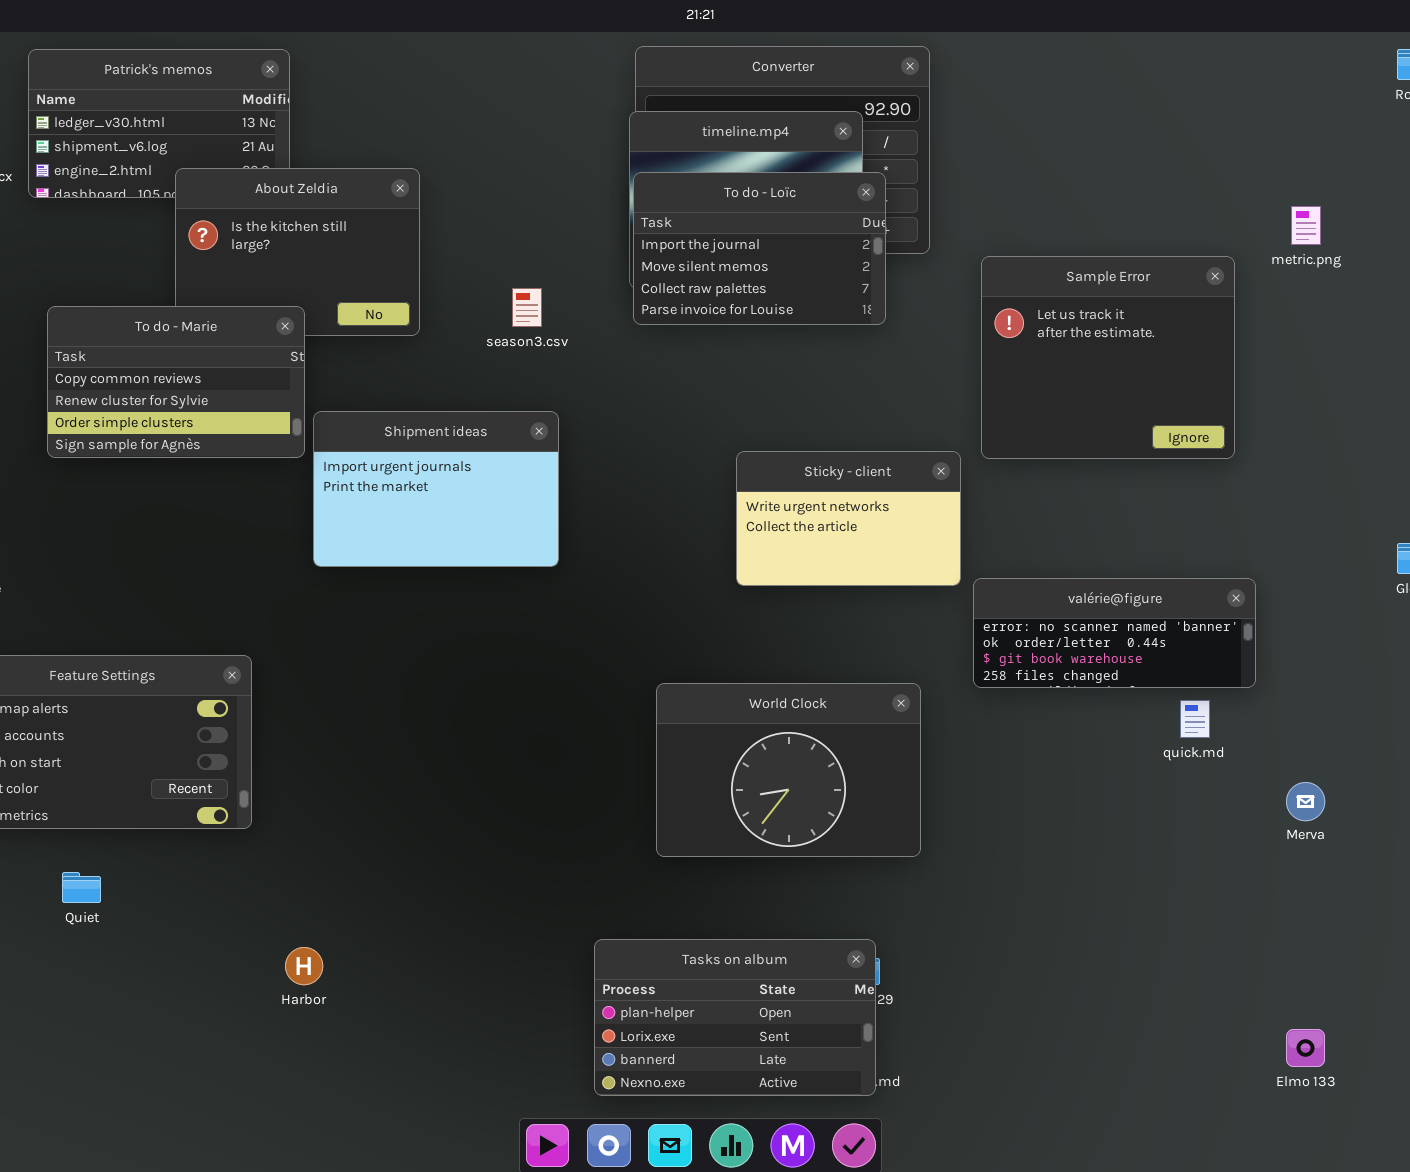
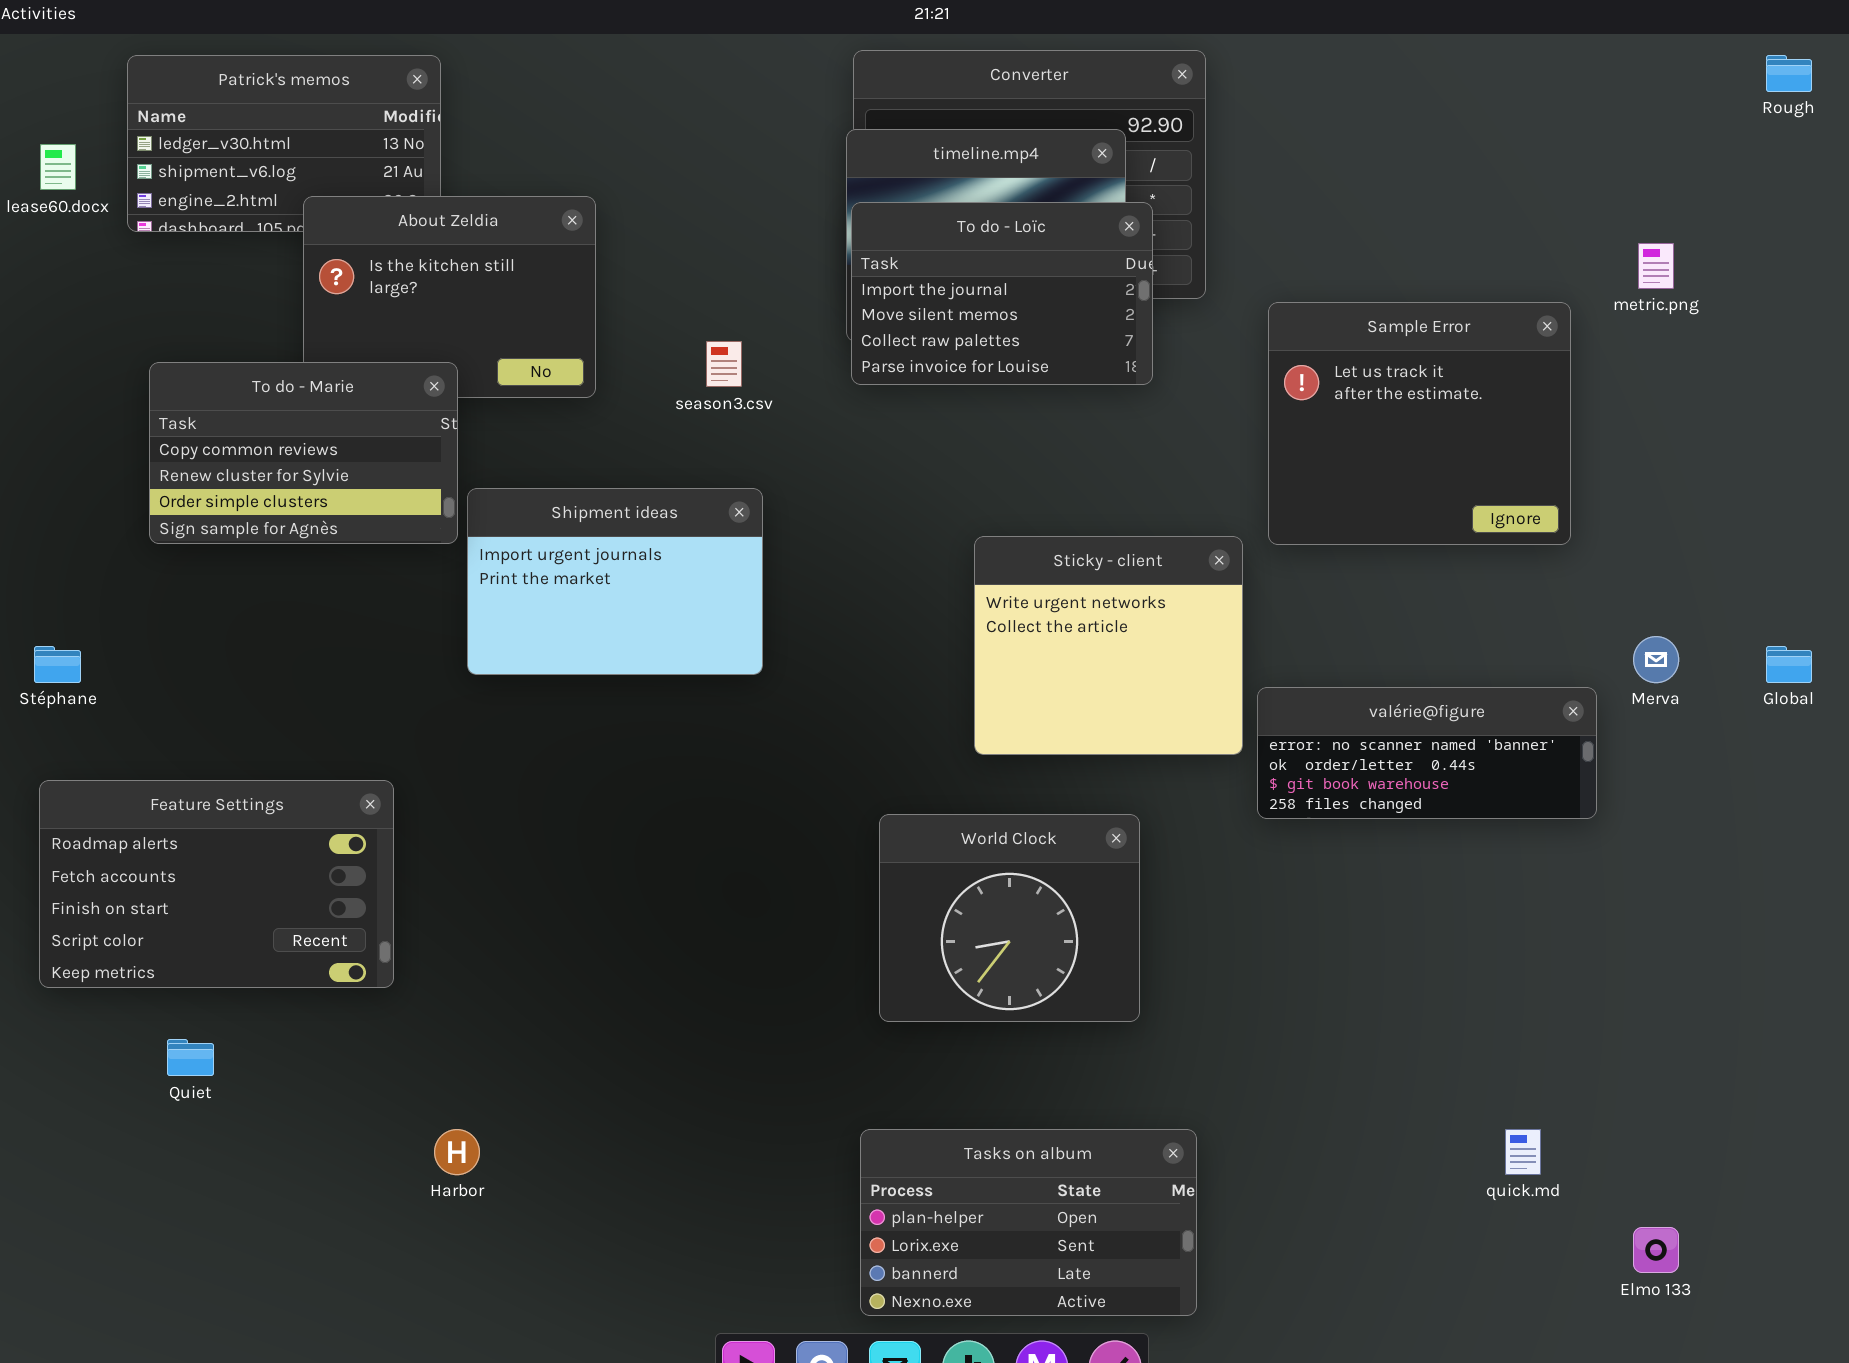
Sticky - client: [736,451,961,586] -> [974,536,1243,755], resized
World Clock: [656,683,921,857] -> [879,814,1140,1022], resized
quick.md: [1180,700,1210,738] -> [1505,1129,1541,1175], moved
Merva: [1286,782,1325,821] -> [1633,636,1679,683], moved
Tasks on album: [594,939,876,1096] -> [860,1129,1197,1316], moved

